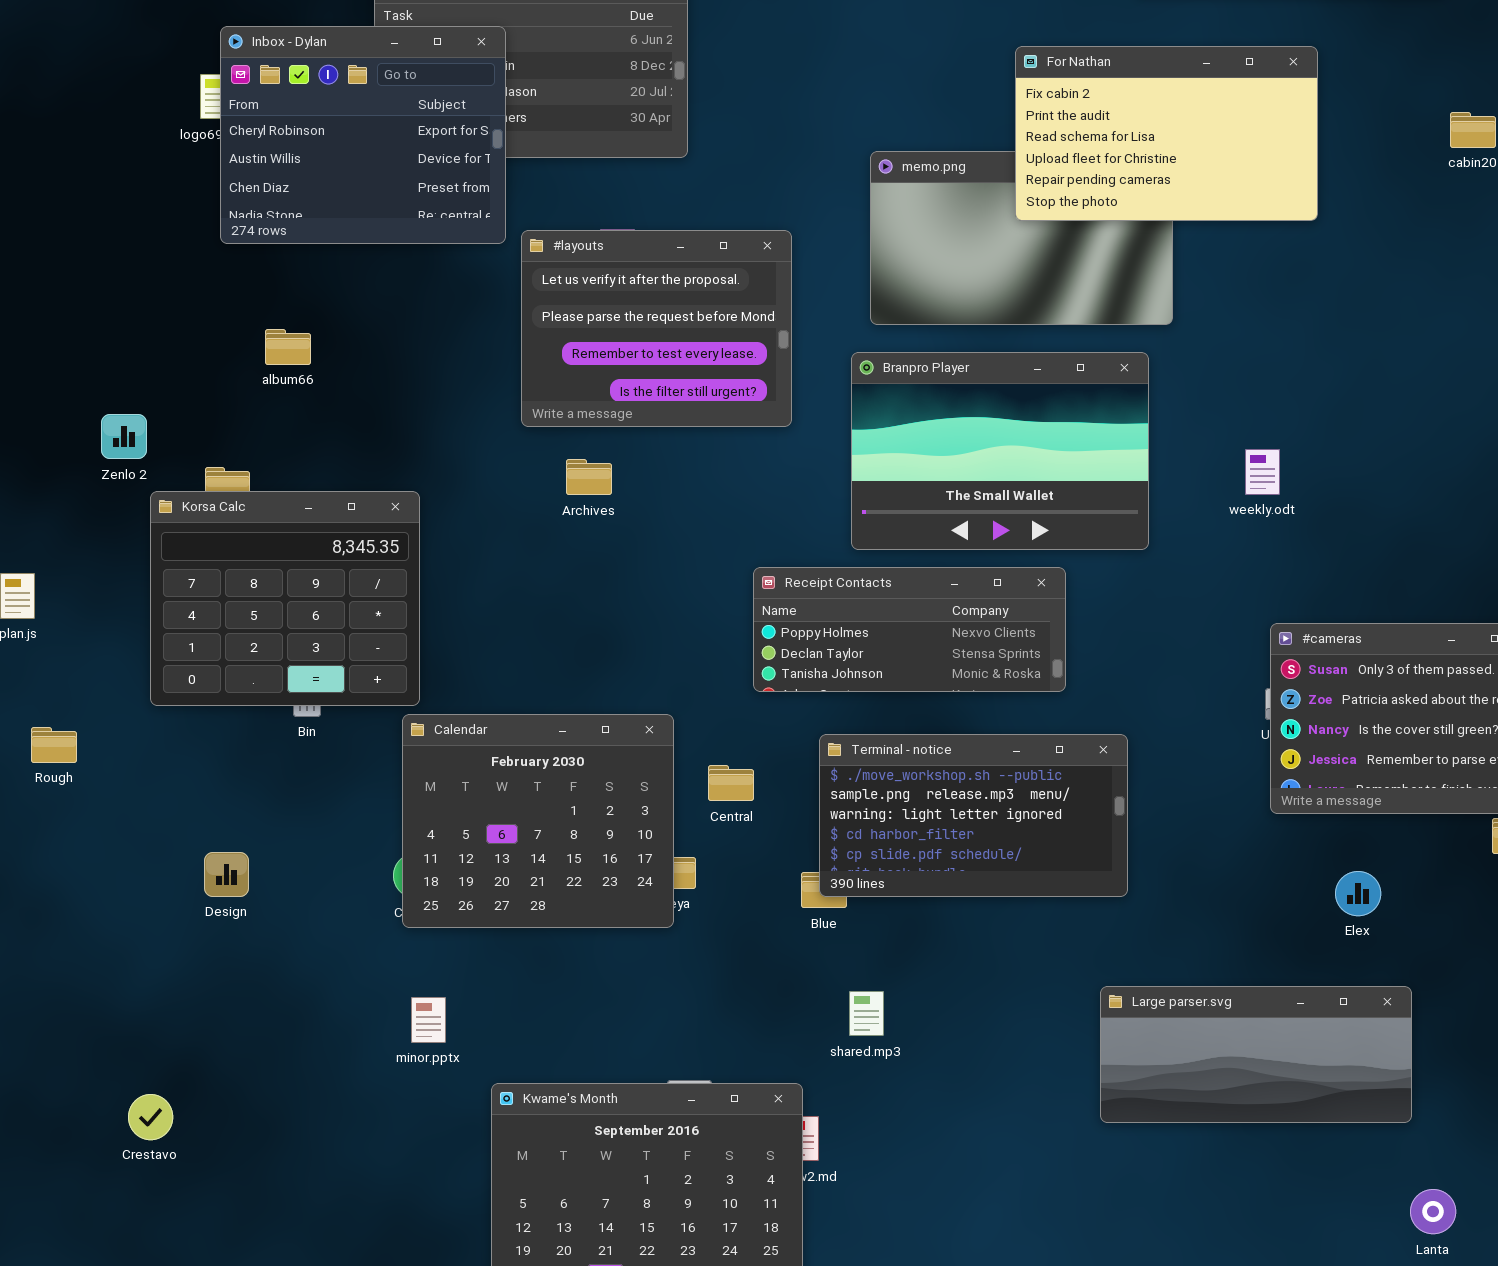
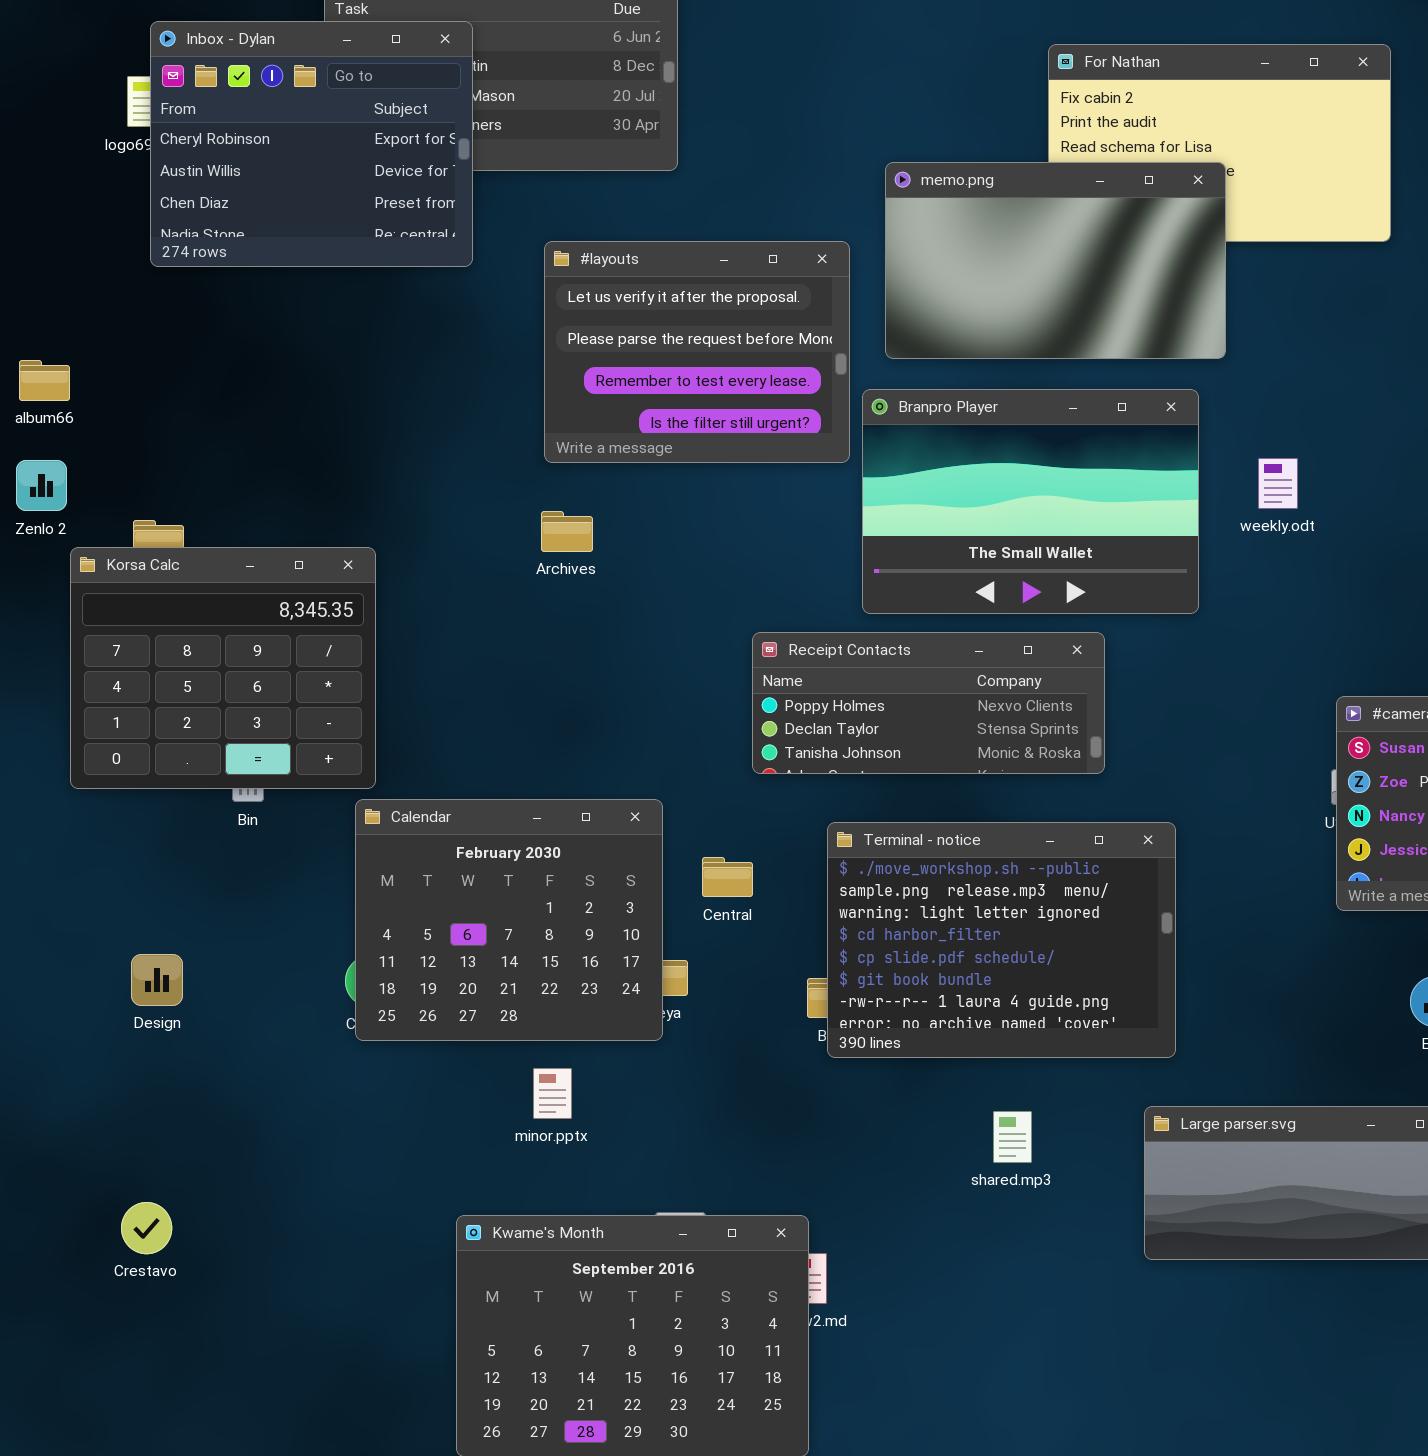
memo.png: [870,151,1173,325] -> [885,162,1226,359], raised
#layouts: [521,230,792,427] -> [544,241,850,463], moved
album66: [265,329,311,365] -> [19,360,70,401], moved
weekly.odt: [1245,449,1280,495] -> [1258,458,1298,509], moved
Terminal - notice: [819,734,1128,897] -> [827,822,1176,1058], resized
shared.mp3: [849,991,884,1036] -> [993,1111,1032,1163], moved
minor.pptx: [411,997,446,1043] -> [533,1068,572,1119], moved
Crestavo: [128,1094,173,1140] -> [121,1202,172,1254], moved

